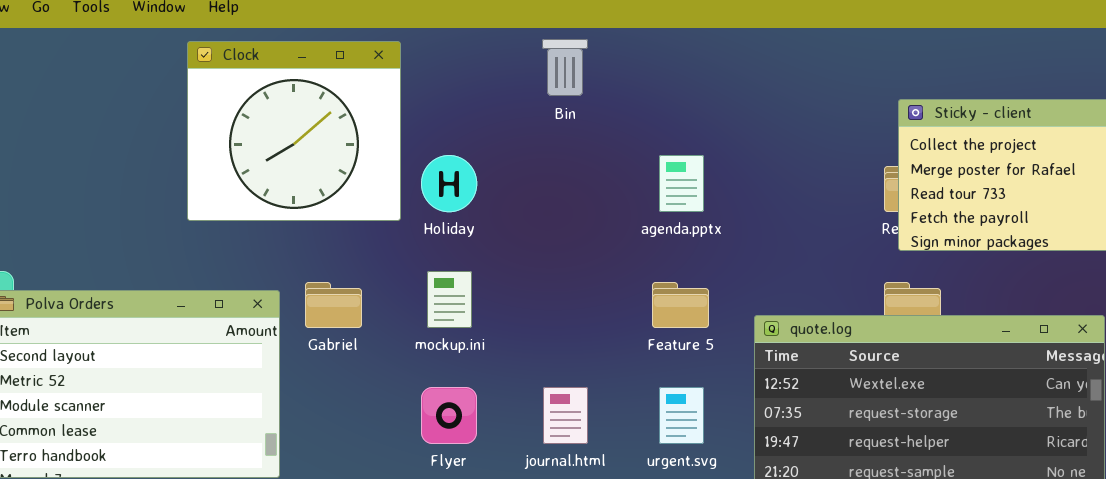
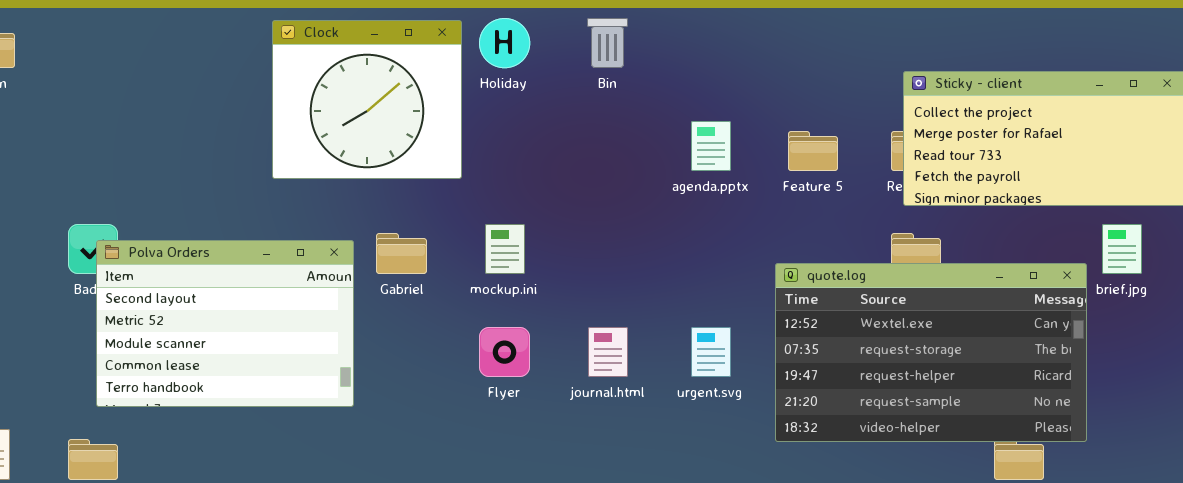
Holiday: [421,155,477,212] -> [479,18,530,68], moved
Feature 5: [652,282,709,328] -> [788,131,838,171], moved

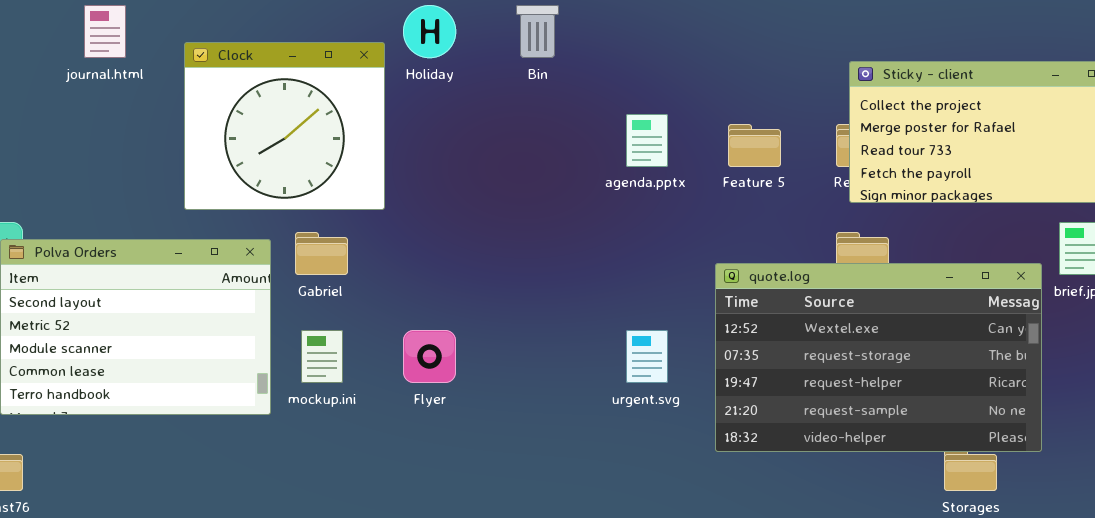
Clock: [272,20,462,179] -> [184,42,385,210], moved
mockup.ini: [485,224,525,274] -> [301,330,343,383], moved
journal.html: [588,327,628,377] -> [84,5,126,58], moved

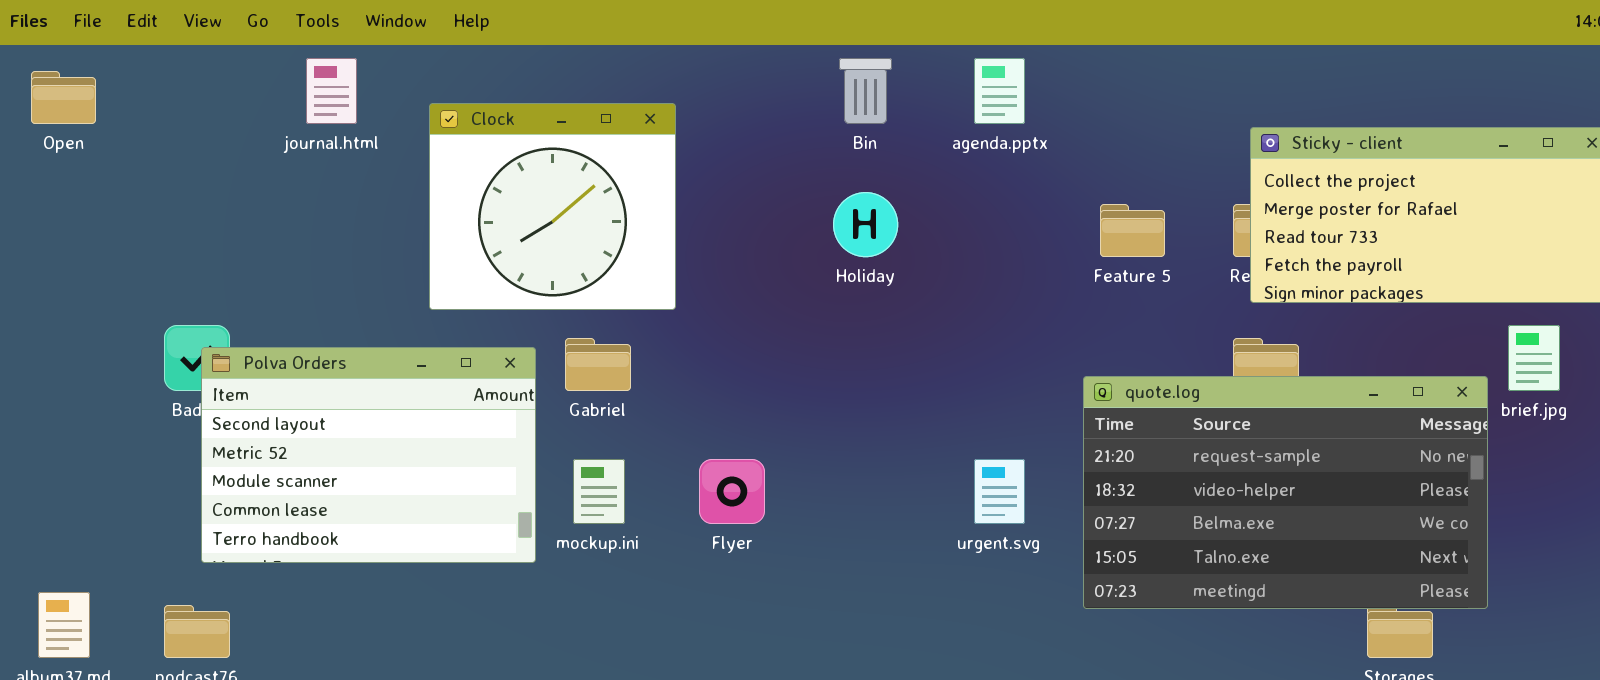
Holiday: [403,5,456,58] -> [833,192,898,257], moved
agenda.pptx: [626,114,668,167] -> [974,58,1025,124], moved
quote.log: [715,263,1042,452] -> [1083,376,1488,609], scrolled down 3 rows

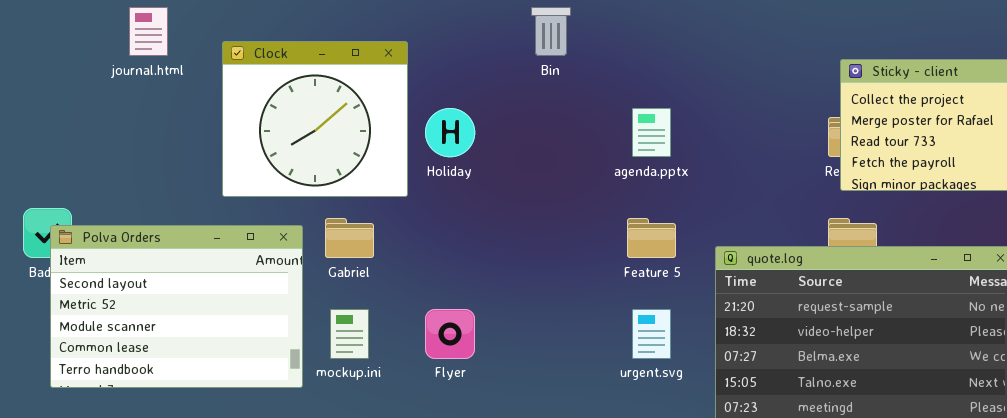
agenda.pptx: [974,58,1025,124] -> [632,108,671,157], moved
Holiday: [833,192,898,257] -> [425,108,475,157], moved
Feature 5: [1100,204,1165,257] -> [627,218,676,258], moved

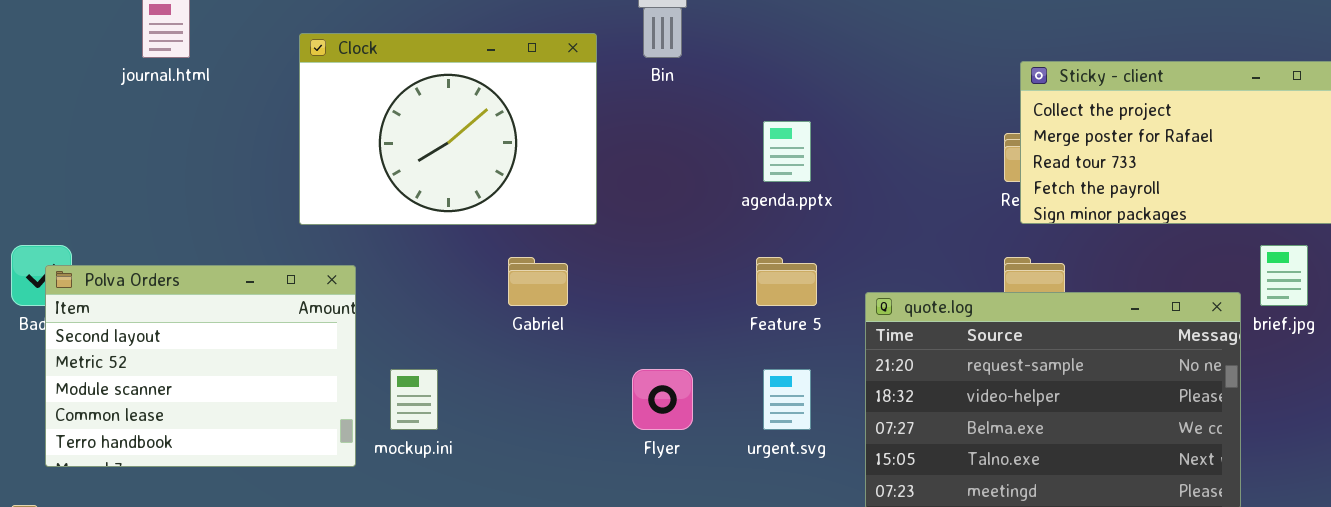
Clock: [222,41,408,197] -> [299,33,597,225], moved, resized
Gabriel: [325,218,374,258] -> [508,257,568,306], moved
Flyer: [425,309,475,359] -> [632,369,693,430], moved

